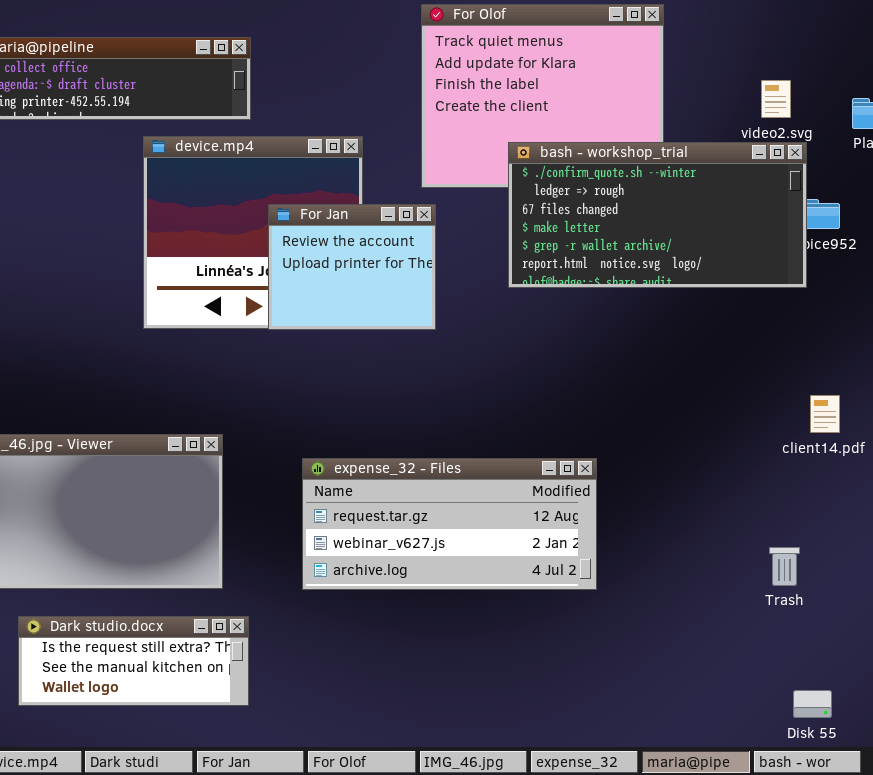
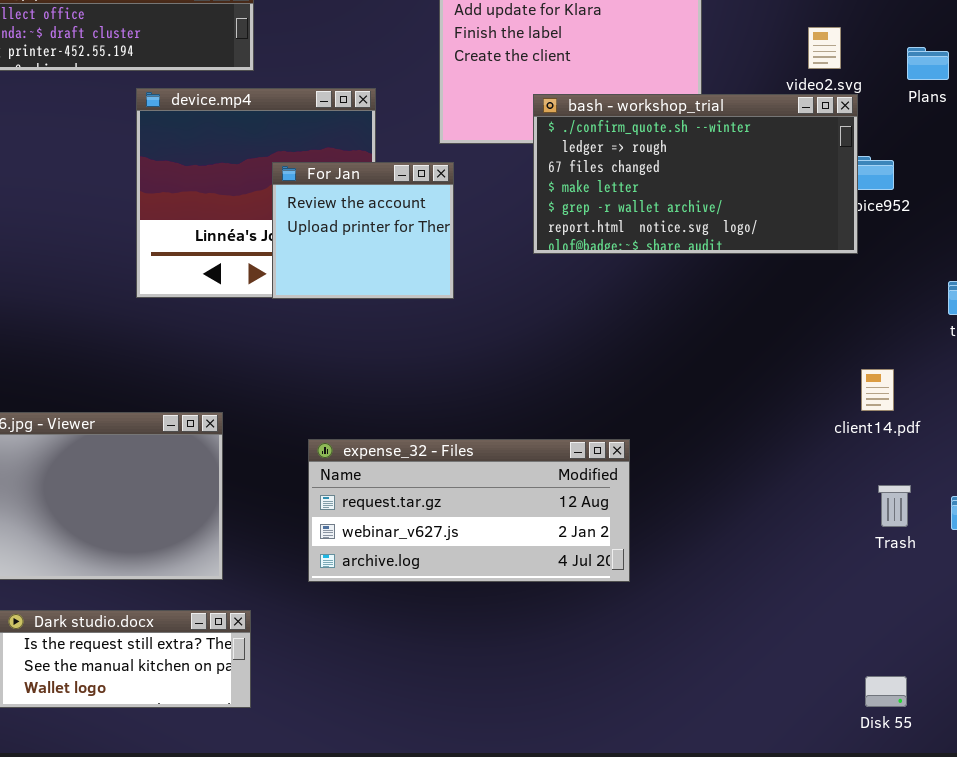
Trash: [769,547,800,586] -> [878,485,911,527], moved
Disk 55: [793,690,832,718] -> [865,676,907,707], moved

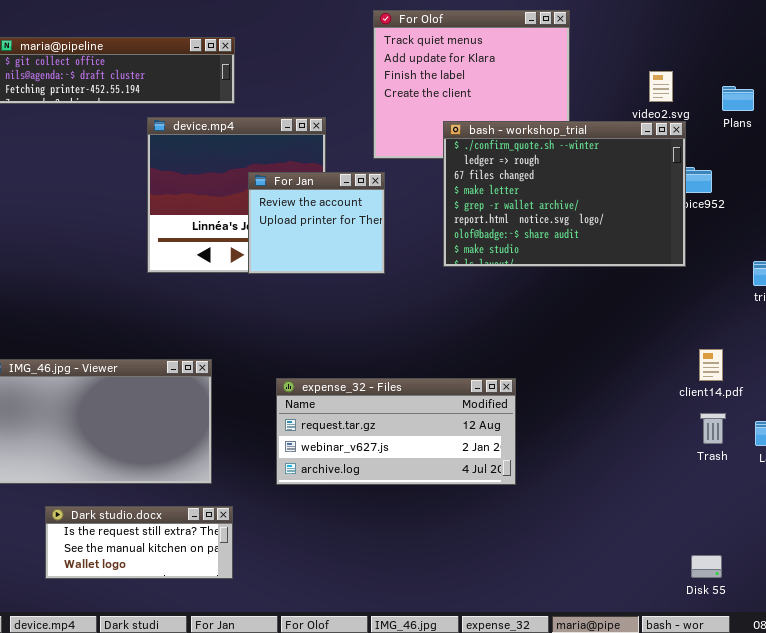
bash - workshop_trial: [533,94,858,254] -> [443,121,686,267], resized
client14.pdf: [861,369,894,411] -> [699,349,723,381], moved

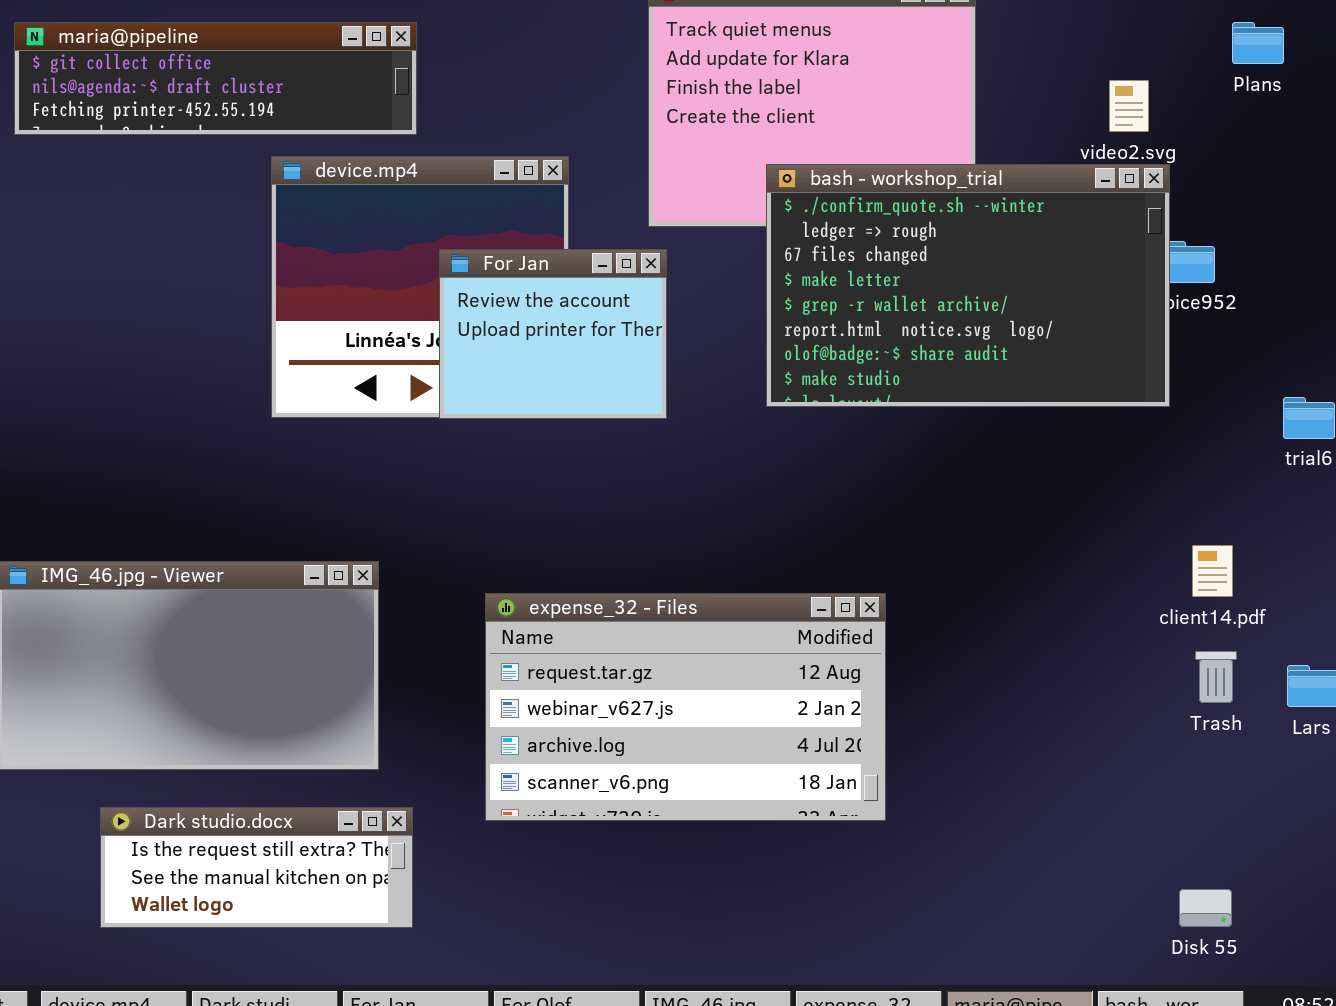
Plans: [722,86,754,111] -> [1232,22,1284,64], moved
expense_32 - Files: [276,378,516,485] -> [485,593,886,821], resized

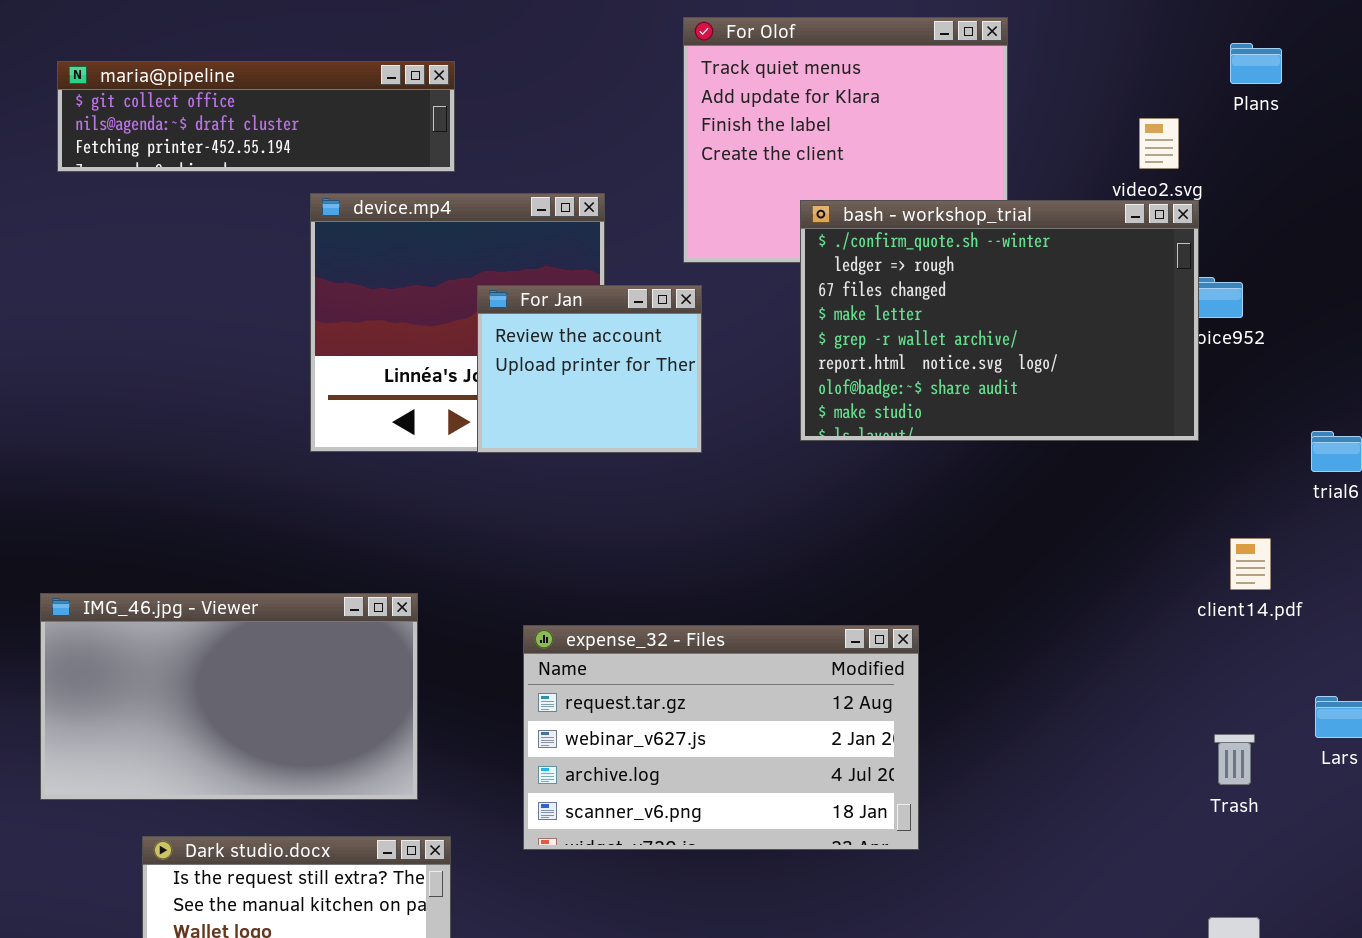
Plans: [1232,22,1284,64] -> [1230,43,1282,84], moved
client14.pdf: [1192,545,1233,597] -> [1230,538,1271,590], moved
Trash: [1195,651,1237,703] -> [1214,734,1255,785], moved

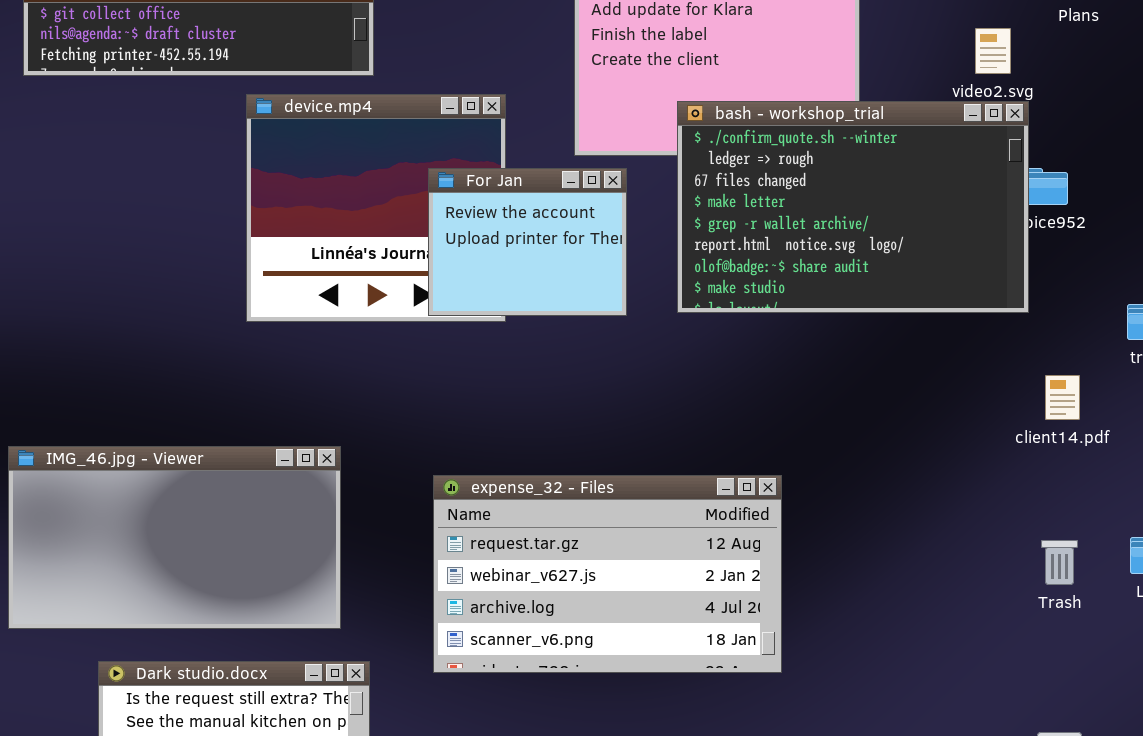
For Jan: [477,285,702,453] -> [428,168,627,316], moved
client14.pdf: [1230,538,1271,590] -> [1045,375,1080,420], moved
Trash: [1214,734,1255,785] -> [1041,540,1078,585], moved

